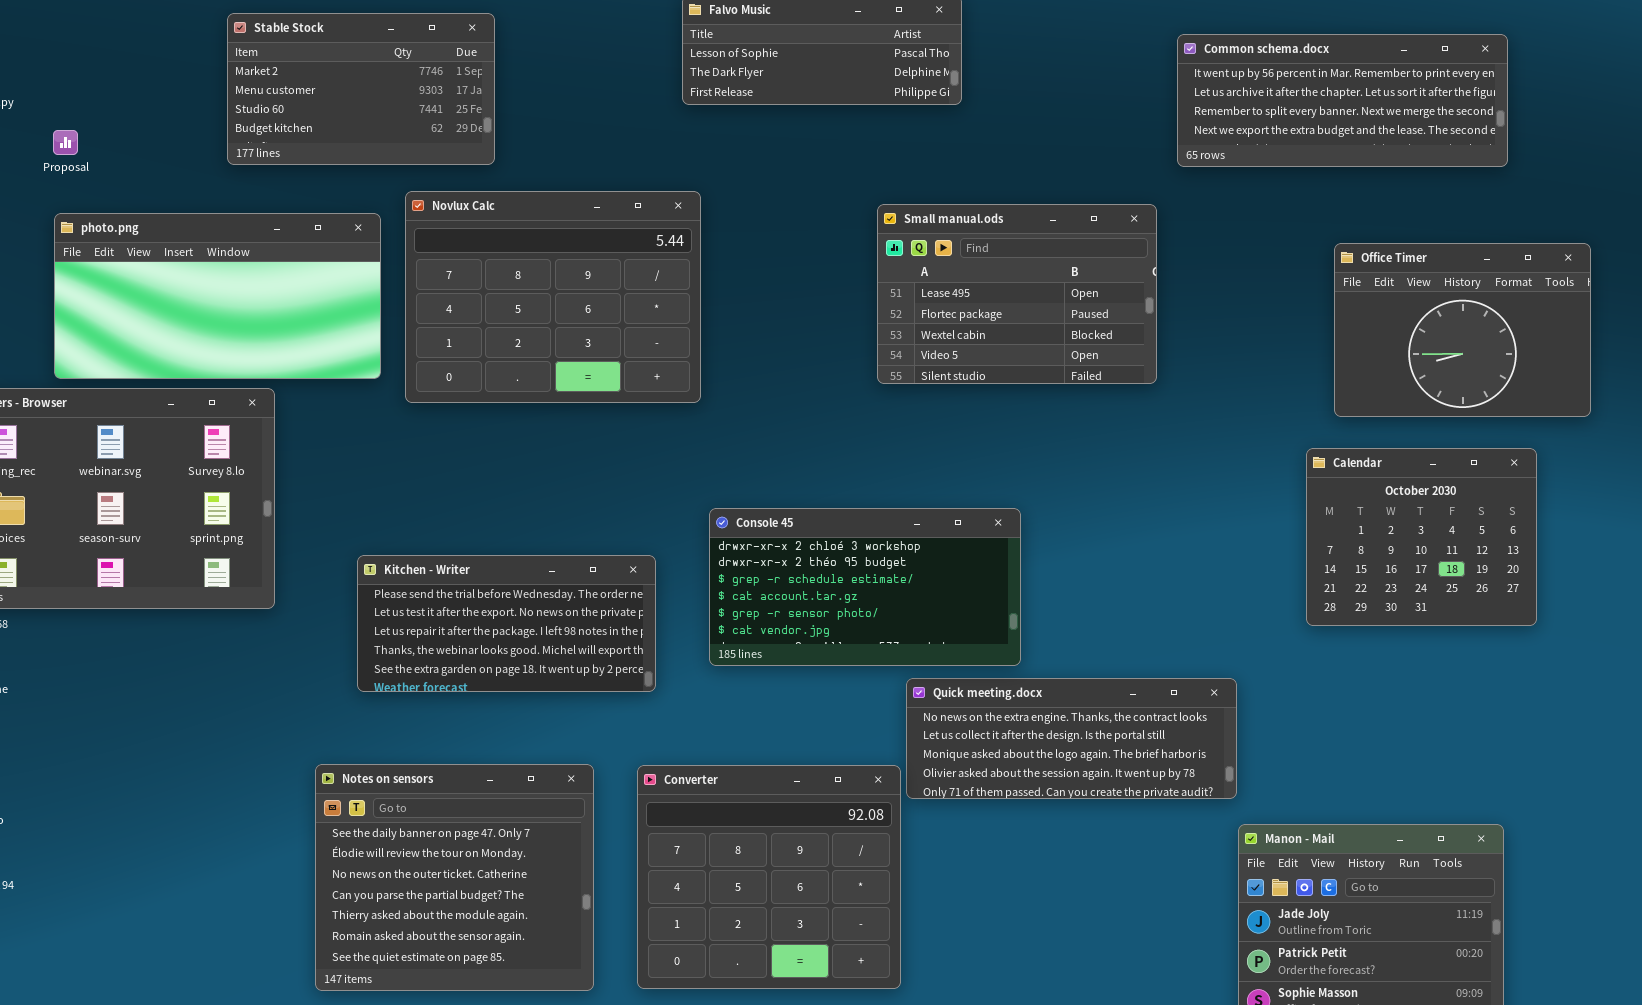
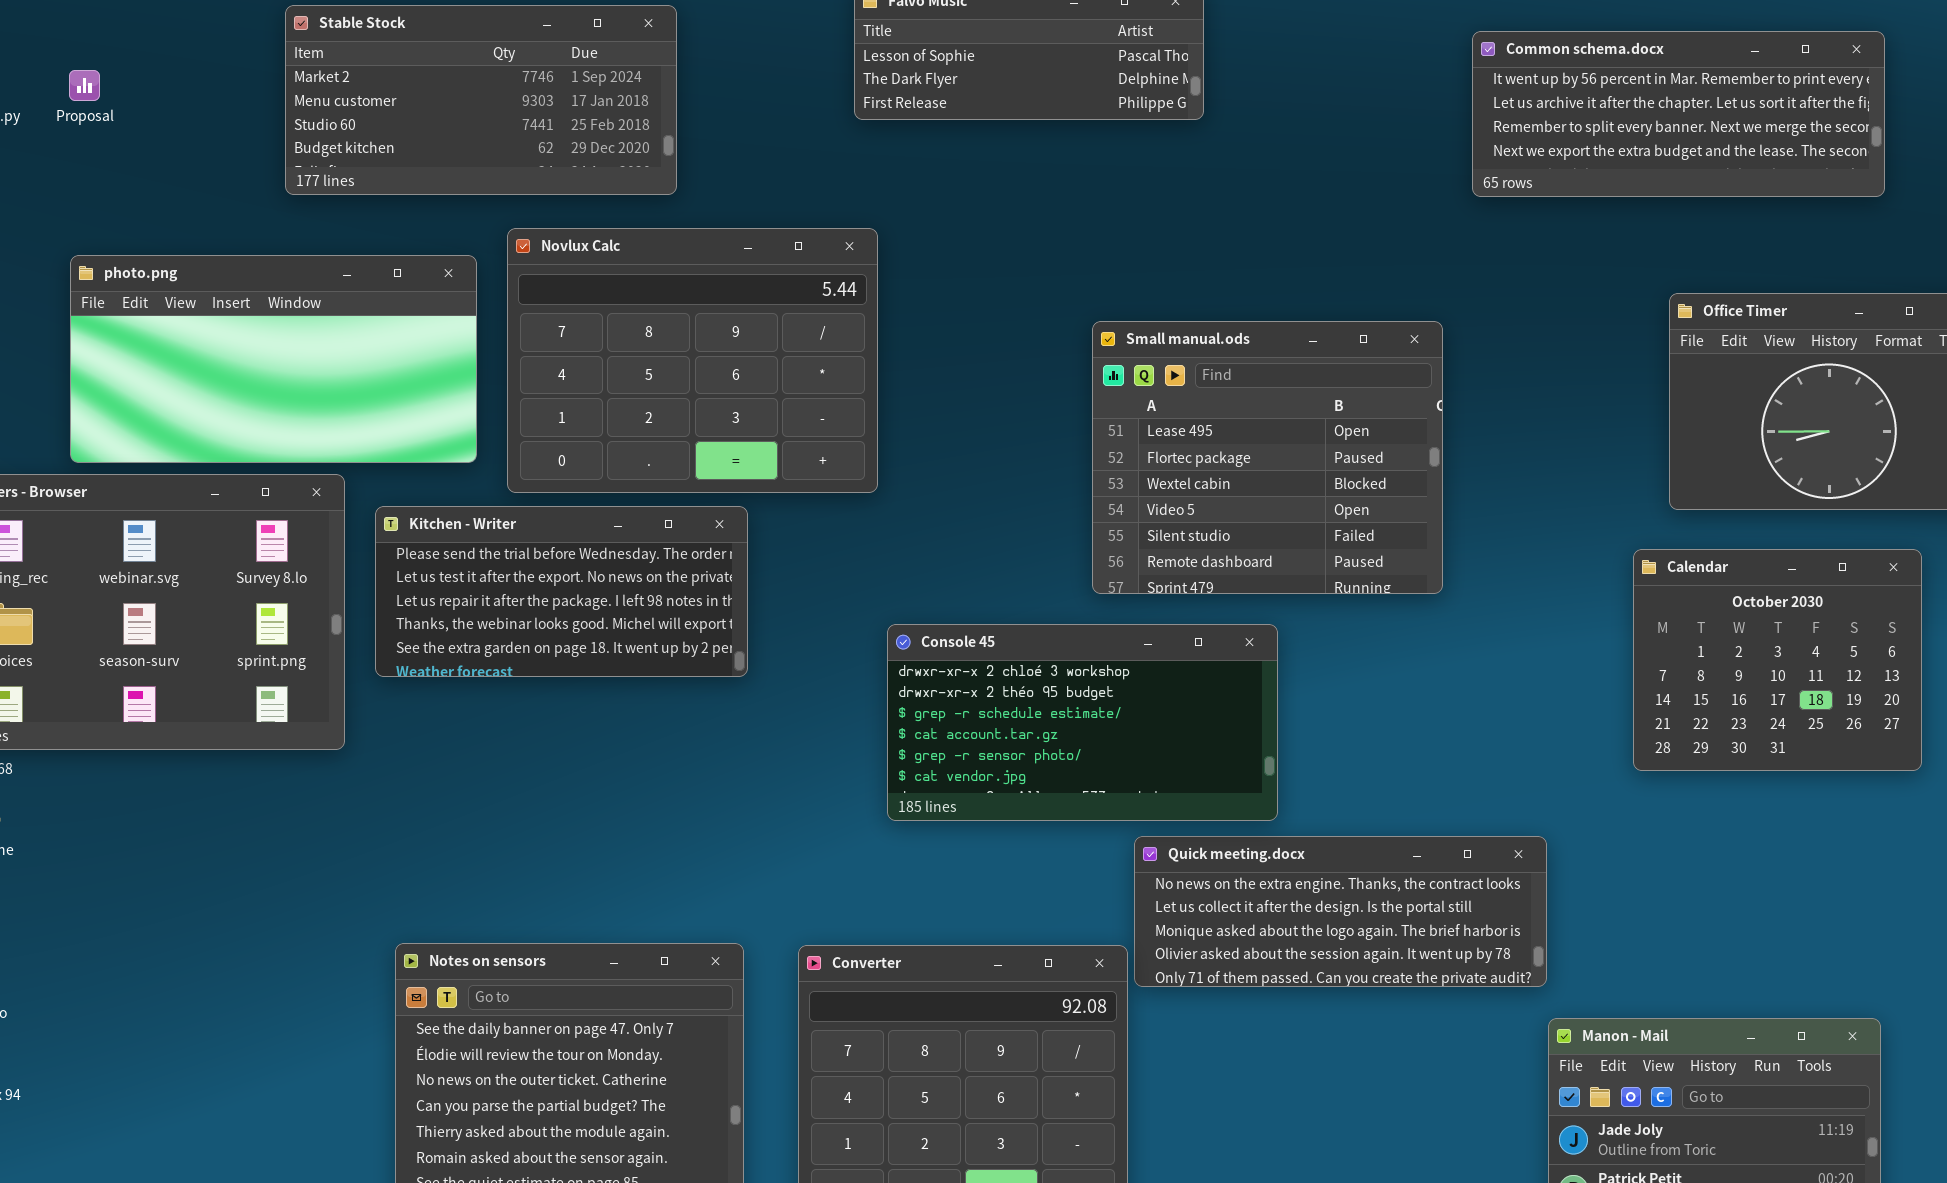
Stable Stock: [227,13,495,165] -> [285,5,677,195], resized
Proposal: [53,130,78,155] -> [69,70,100,101], moved
Small manual.ods: [877,204,1157,384] -> [1092,321,1443,594], moved, resized
Kitchen - Writer: [357,555,656,692] -> [375,506,748,677], moved

